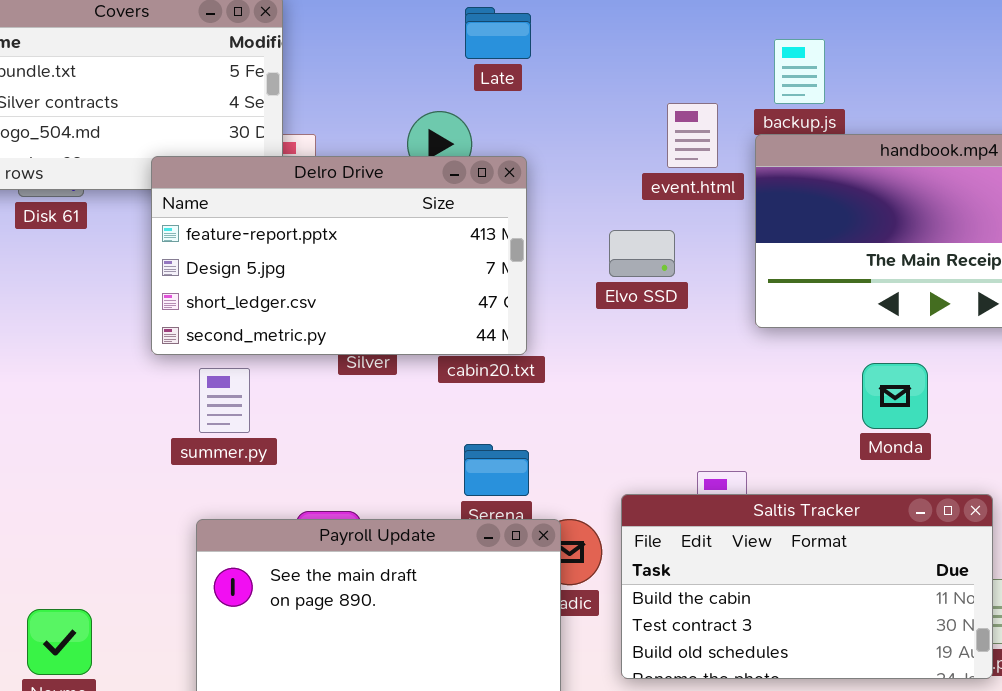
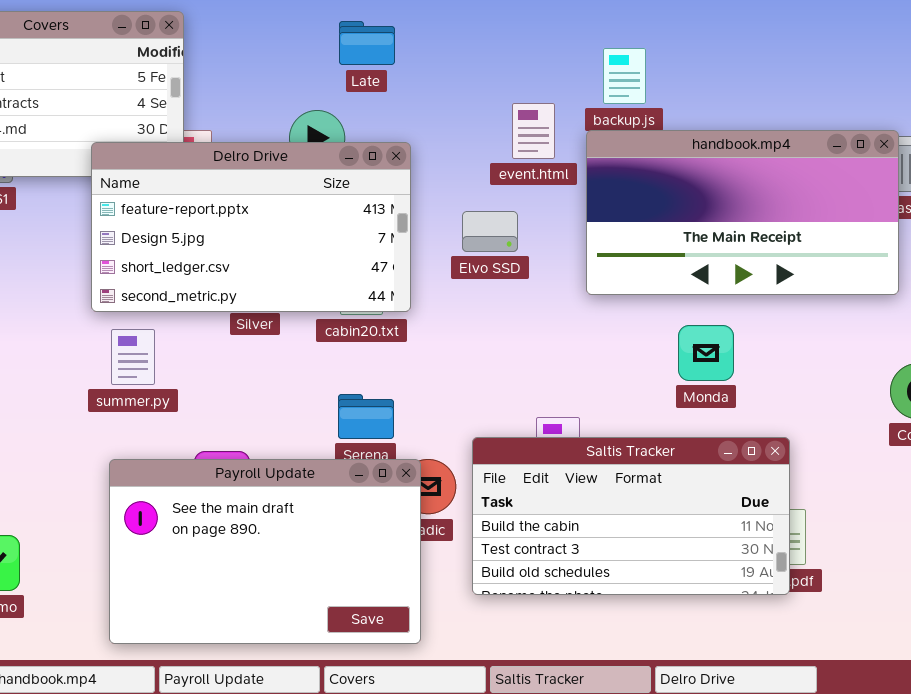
Delro Drive: [151,156,527,355] -> [91,142,411,312], moved

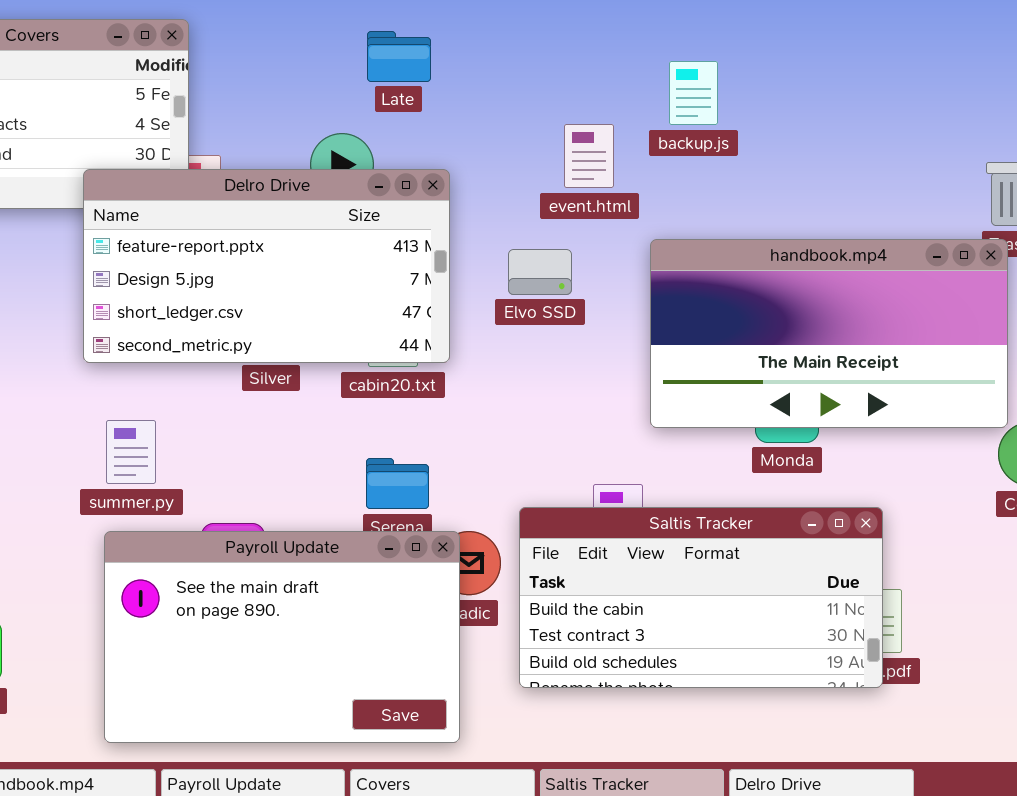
handbook.mp4: [586,130,899,295] -> [650,239,1008,428], moved
summer.py: [111,329,155,385] -> [106,420,156,484], moved

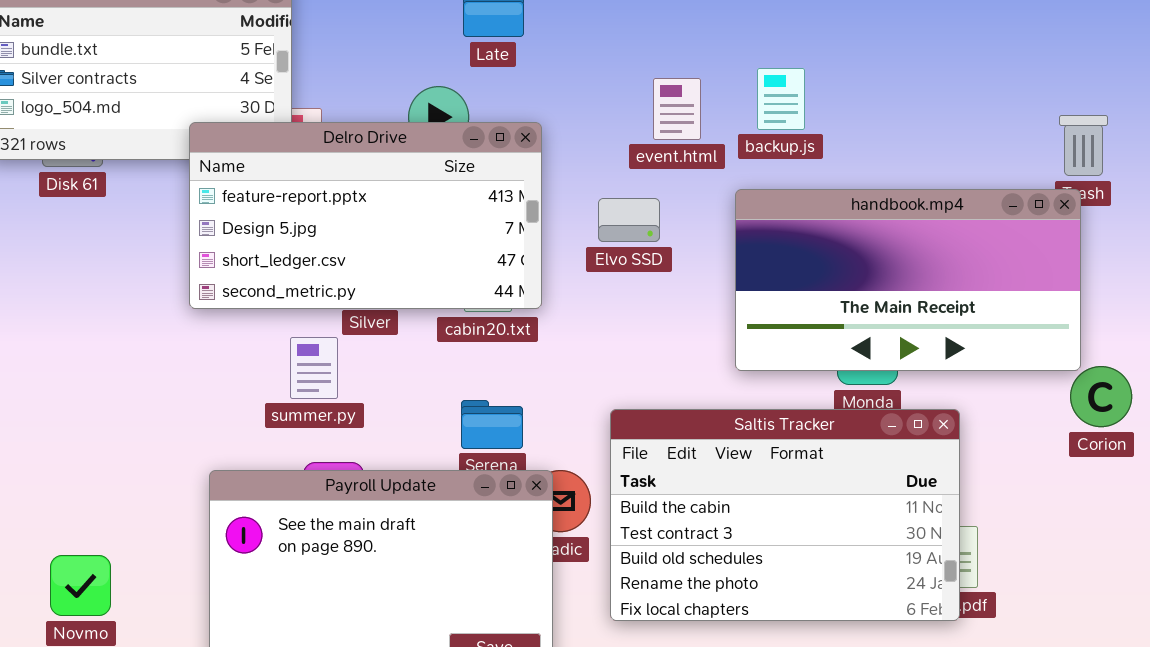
backup.js: [669,61,718,125] -> [757,68,805,130], moved
summer.py: [106,420,156,484] -> [290,337,338,399], moved
Saltis Tracker: [519,507,883,688] -> [610,409,960,621], resized

